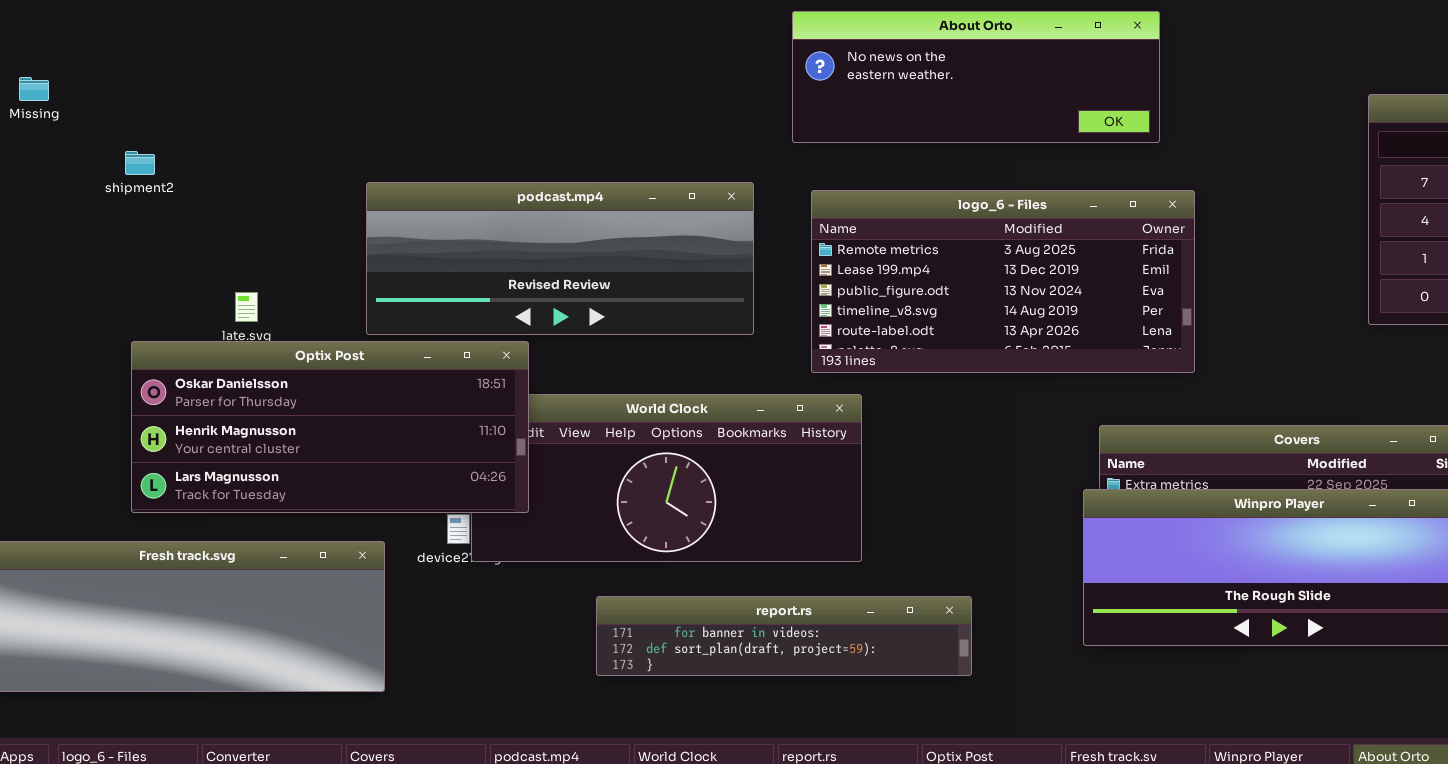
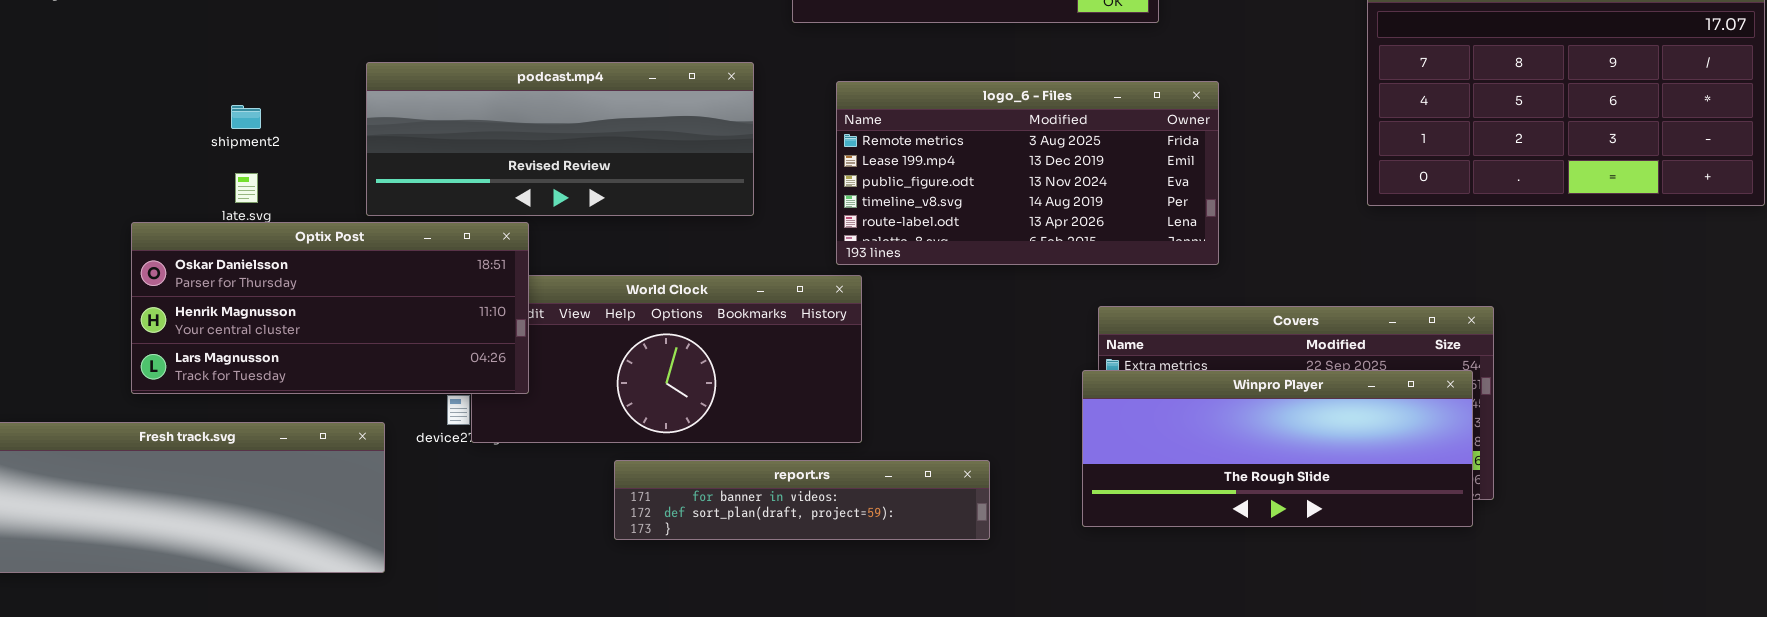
shipment2: [125,151,155,175] -> [231,105,261,129], moved
logo_6 - Files: [811,190,1195,373] -> [836,81,1219,265], moved
report.rs: [596,596,972,676] -> [614,460,990,540], moved

